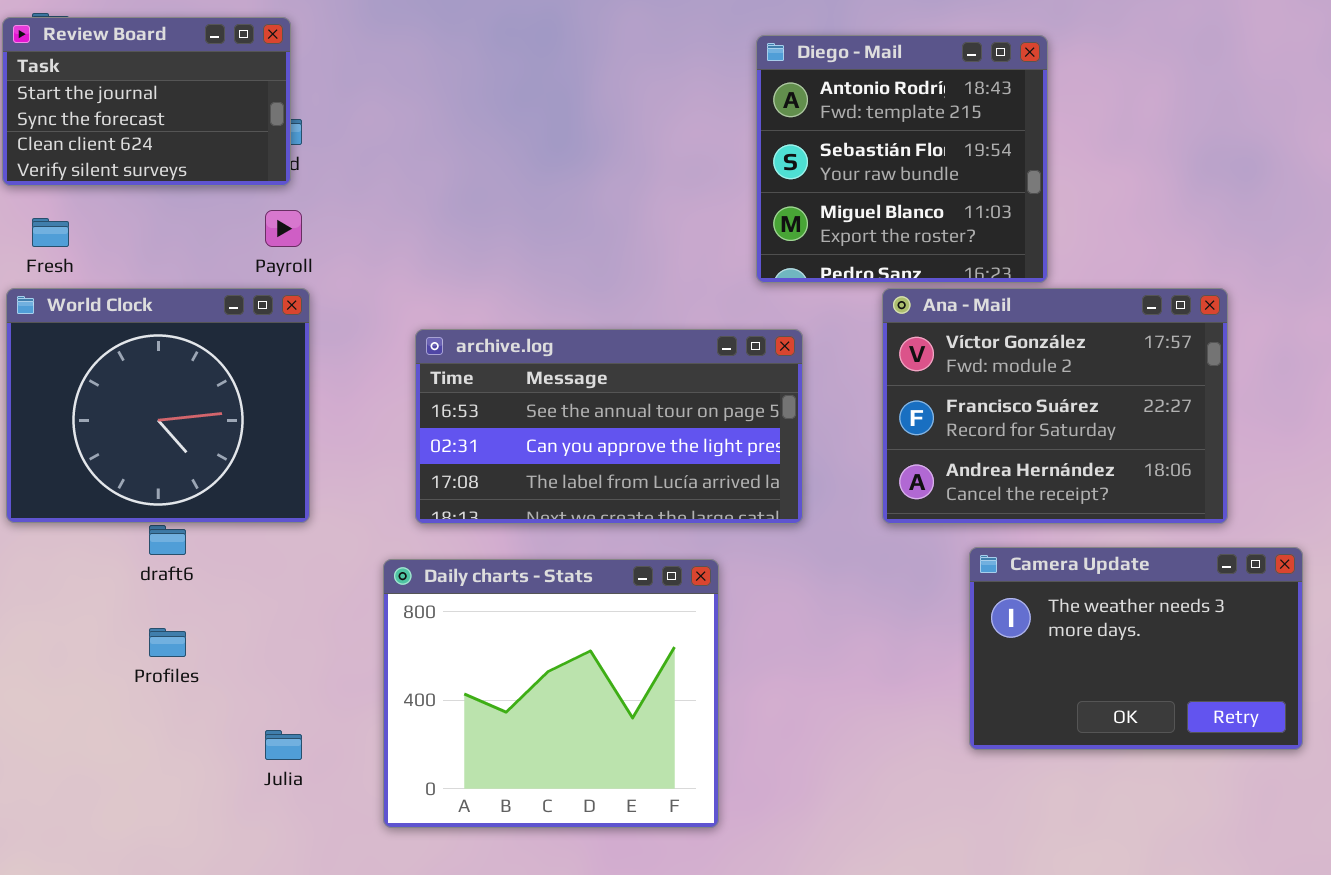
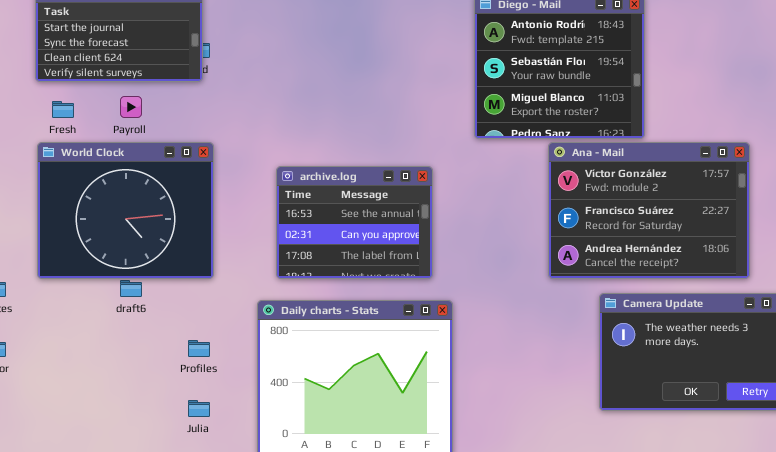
Payroll: [265,210,302,247] -> [120,96,142,118], moved
archive.log: [415,329,803,524] -> [276,166,433,279], resized
Profiles: [149,628,186,657] -> [188,340,210,357], moved

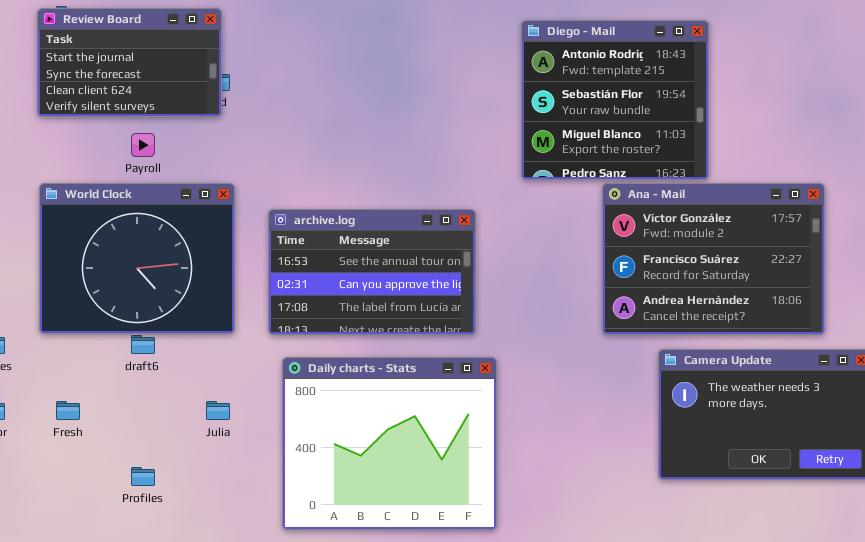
Fresh: [52,101,74,118] -> [56,401,80,420], moved
archive.log: [276,166,433,279] -> [268,209,476,335], resized
Profiles: [188,340,210,357] -> [131,467,155,486], moved
Julia: [188,400,210,417] -> [206,401,230,420], moved

